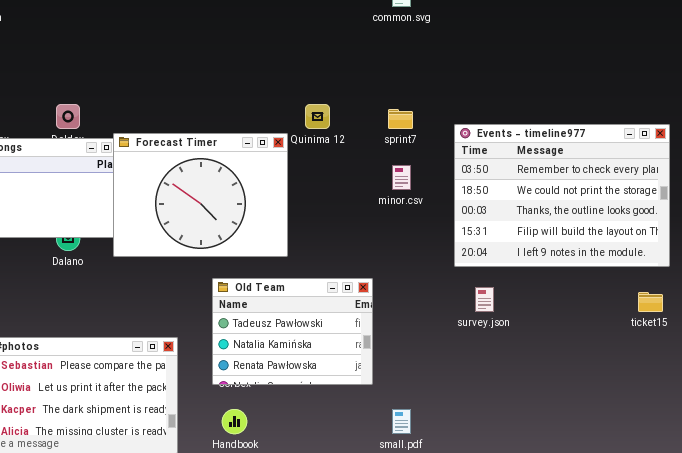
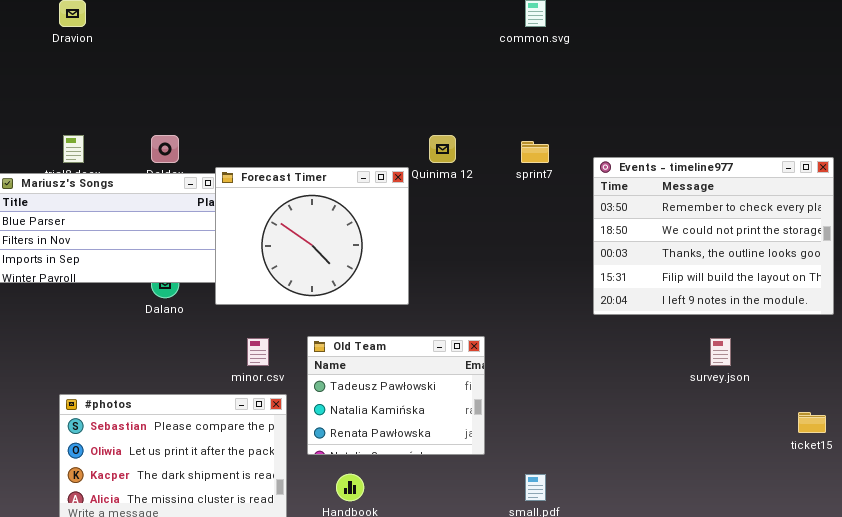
minor.csv: [392,165,411,190] -> [247,338,269,366], moved
Old Team: [212,278,373,385] -> [307,336,485,455], moved
survey.json: [475,287,494,312] -> [710,338,731,366], moved
ticket15: [638,292,663,312] -> [798,412,826,433], moved

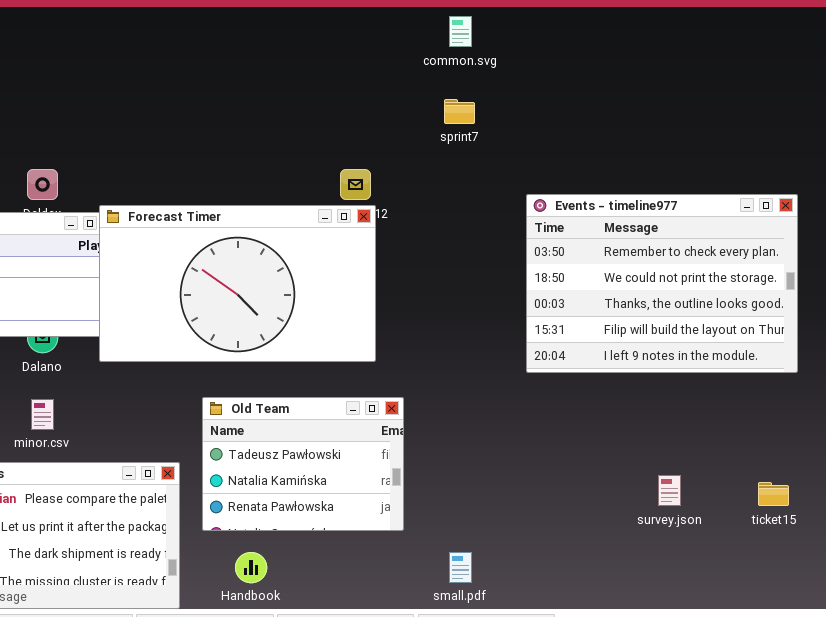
sprint7: [521,141,549,163] -> [444,99,475,124], moved
Forecast Timer: [215,167,409,305] -> [99,205,376,362], resized
minor.csv: [247,338,269,366] -> [31,399,54,430], moved
survey.json: [710,338,731,366] -> [658,475,681,506], moved

